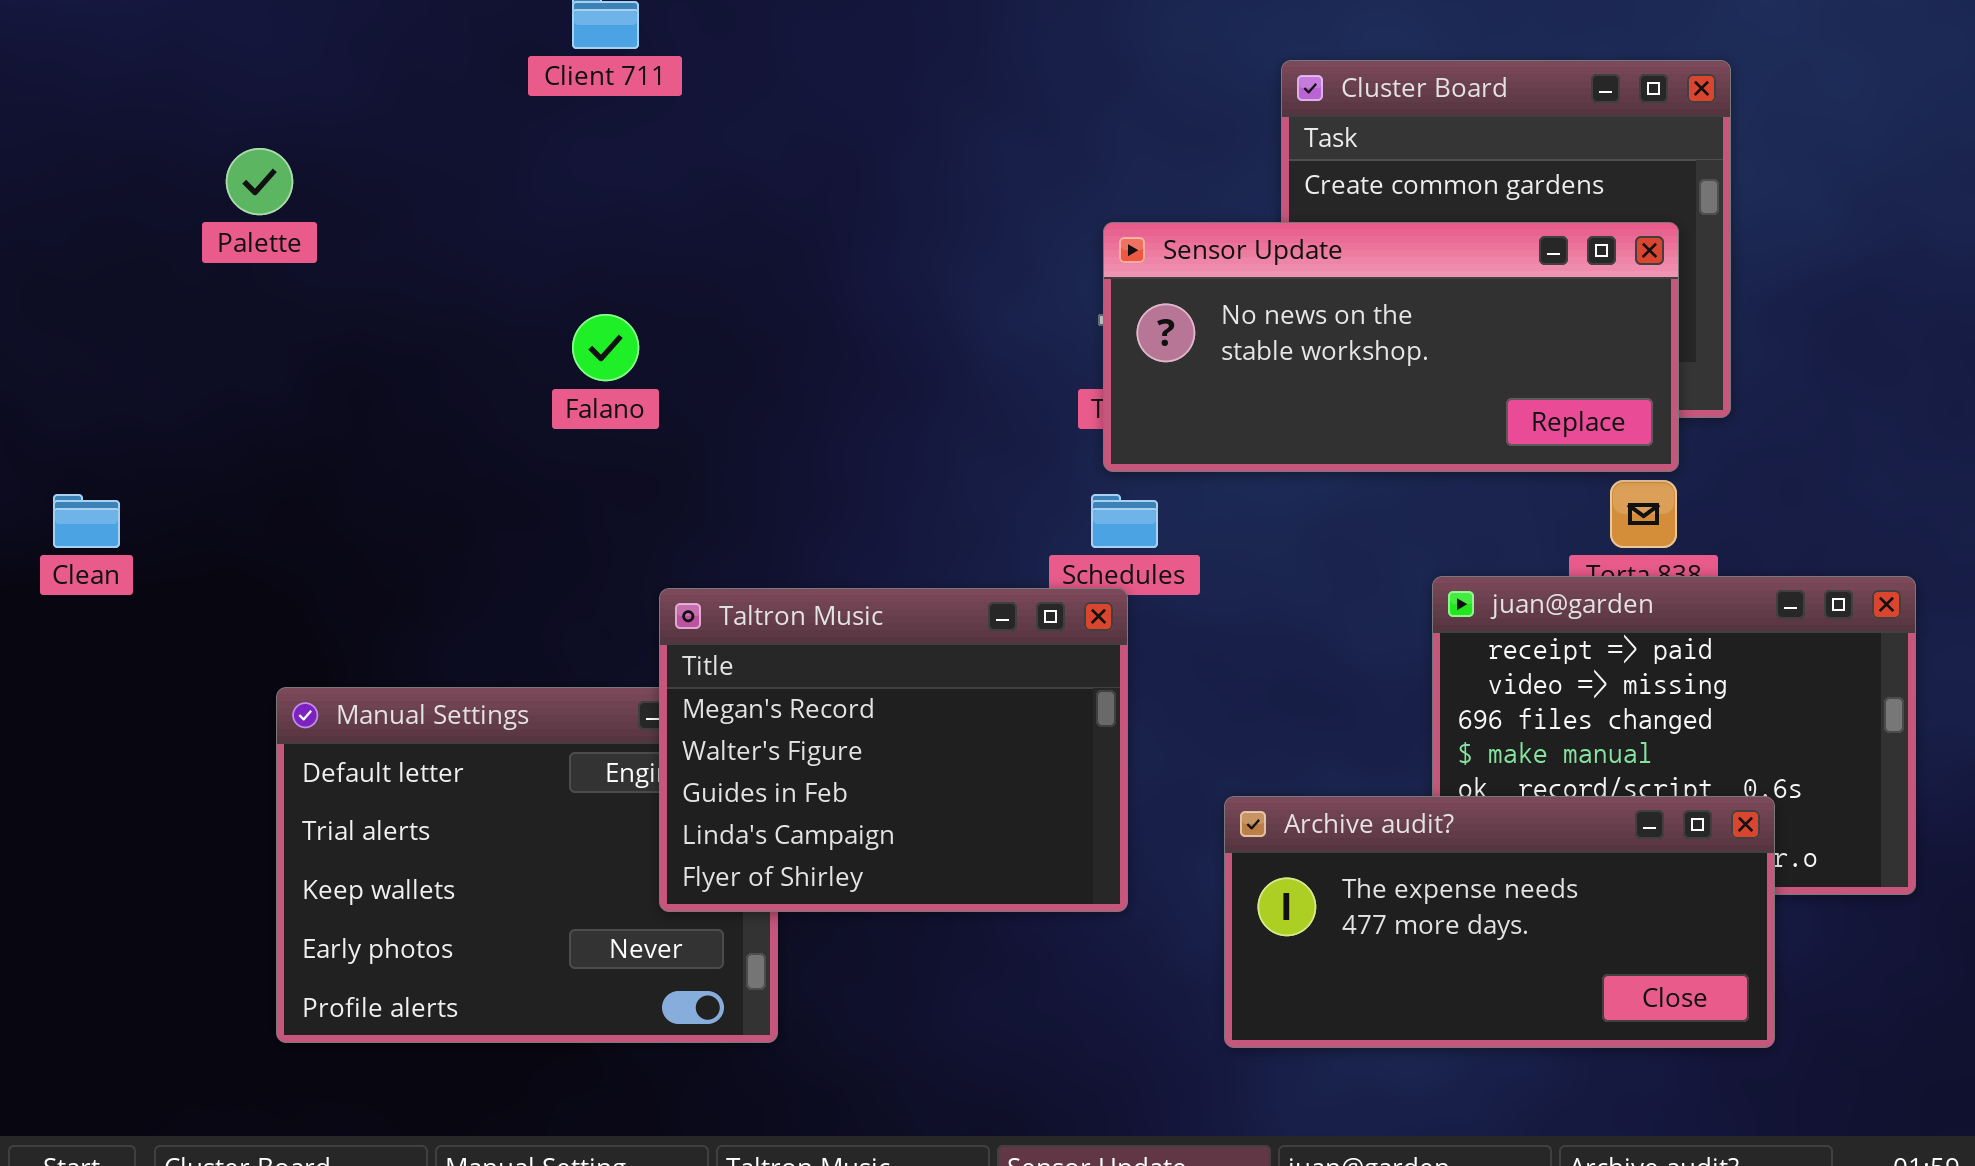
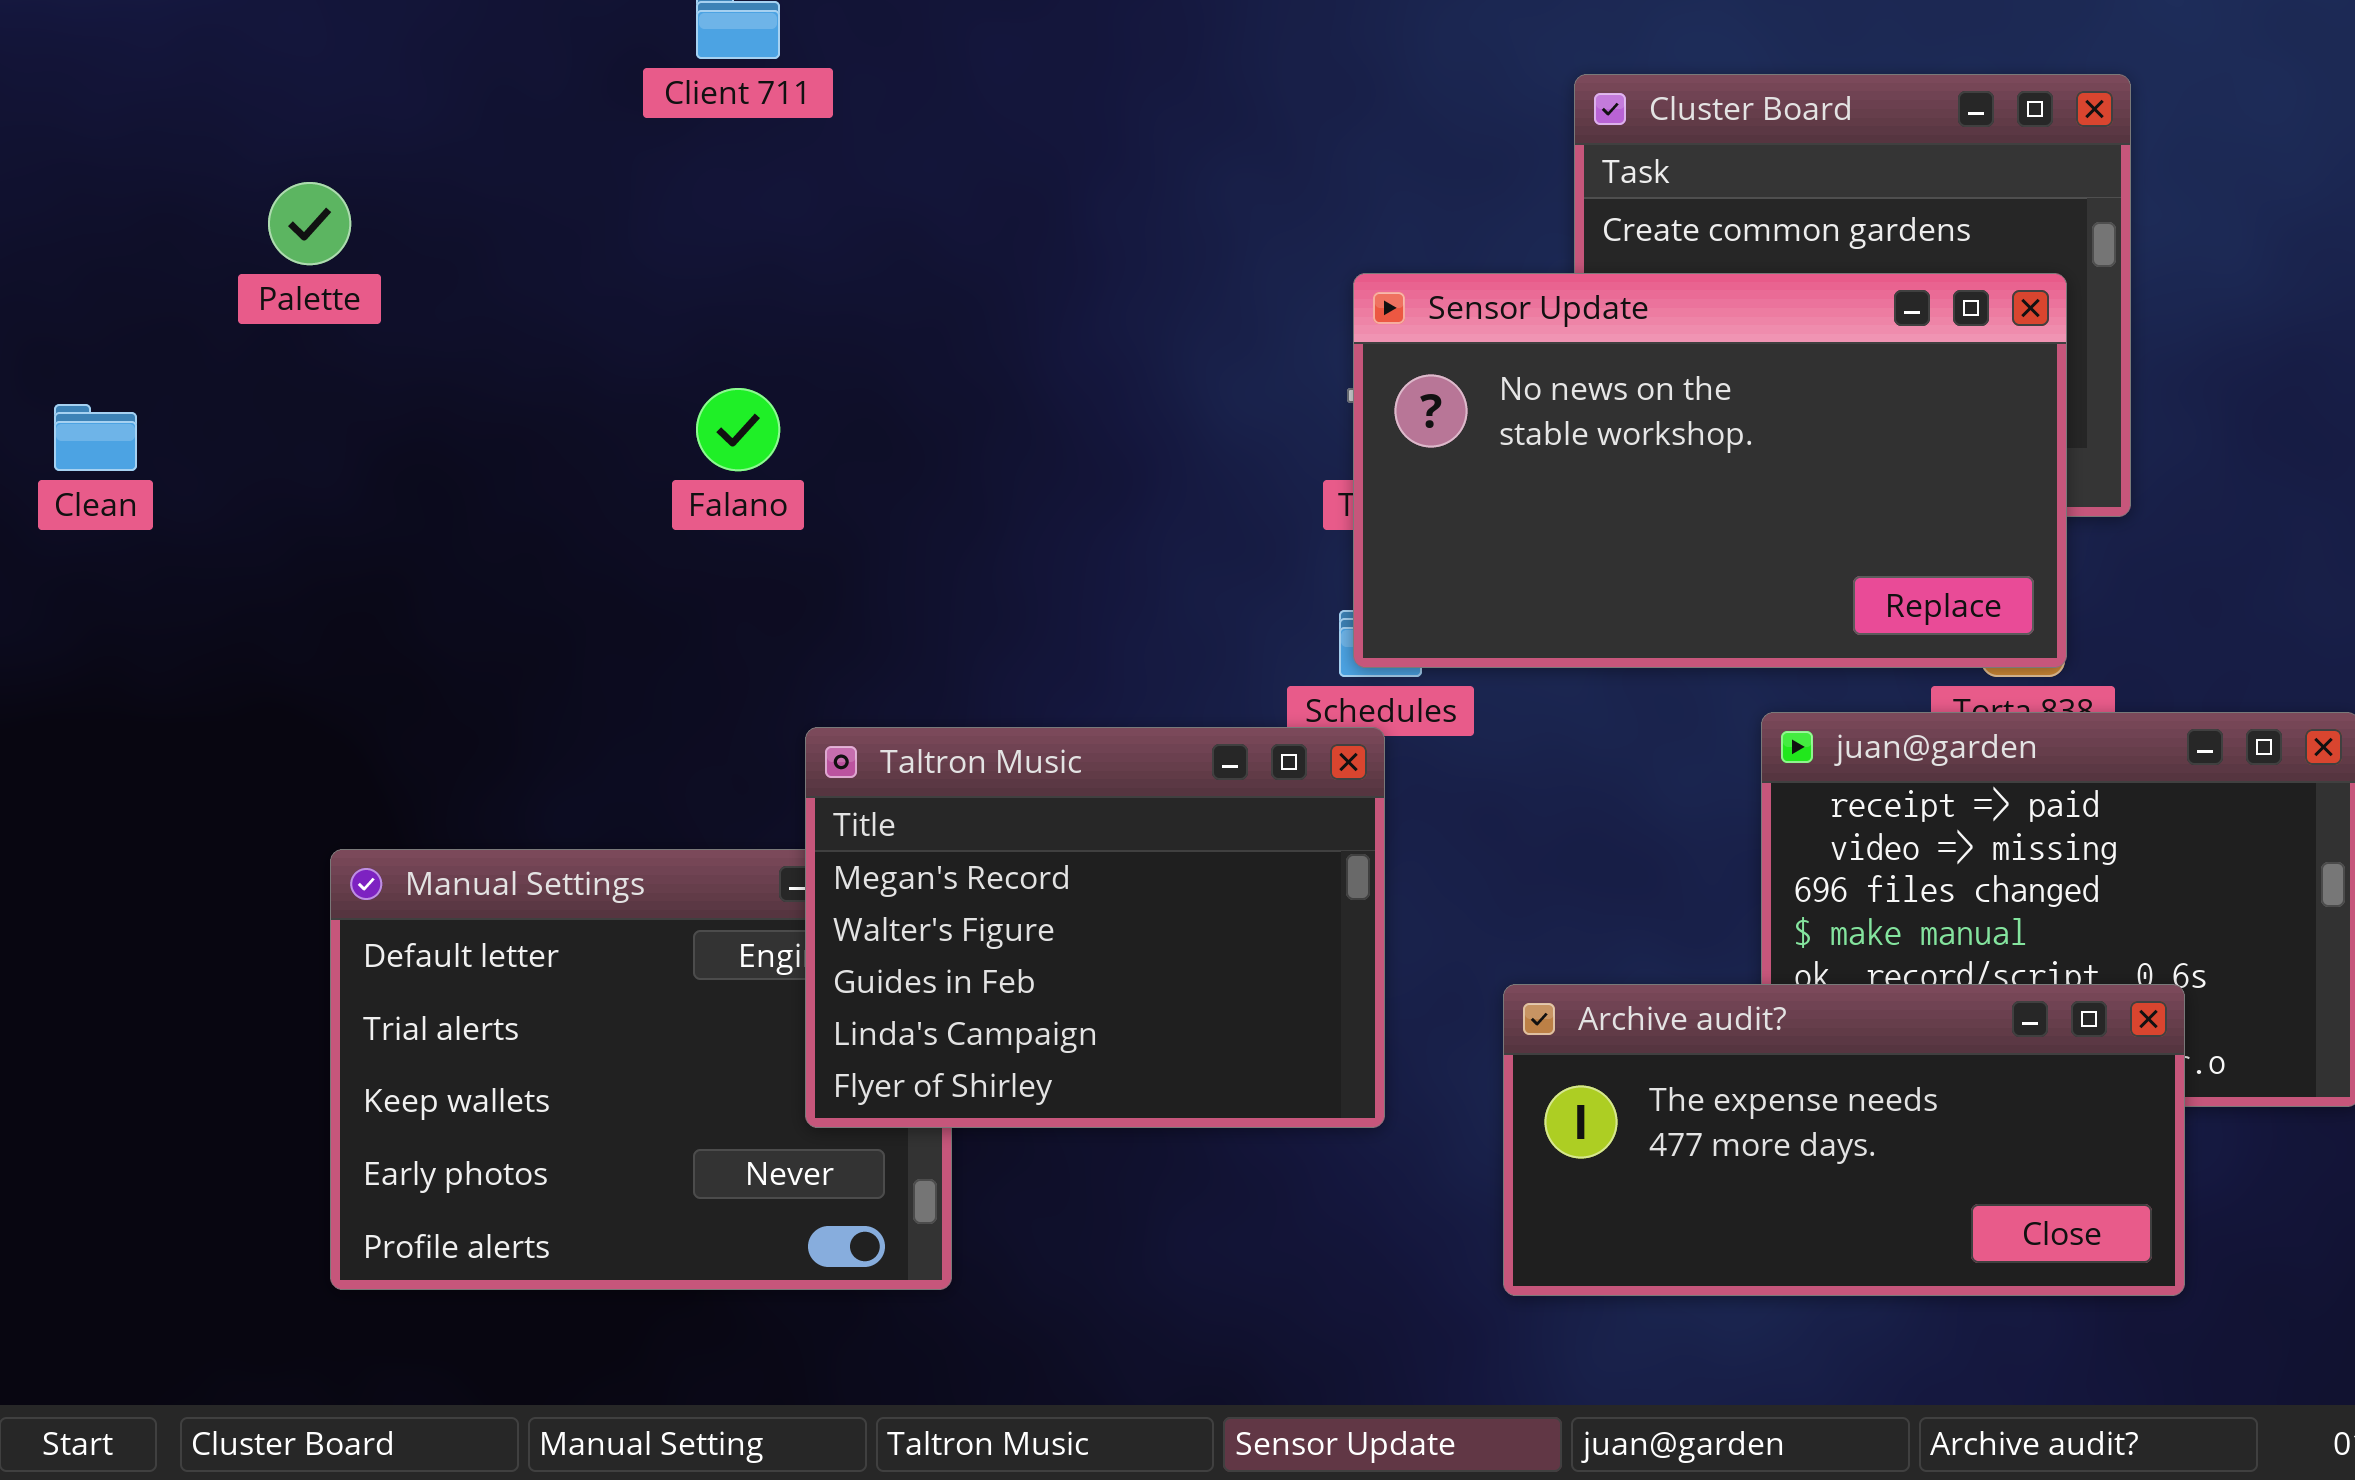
Sensor Update: [1103,222,1679,472] -> [1353,273,2067,668], resized
Clean: [53,494,120,548] -> [54,404,137,471], moved

